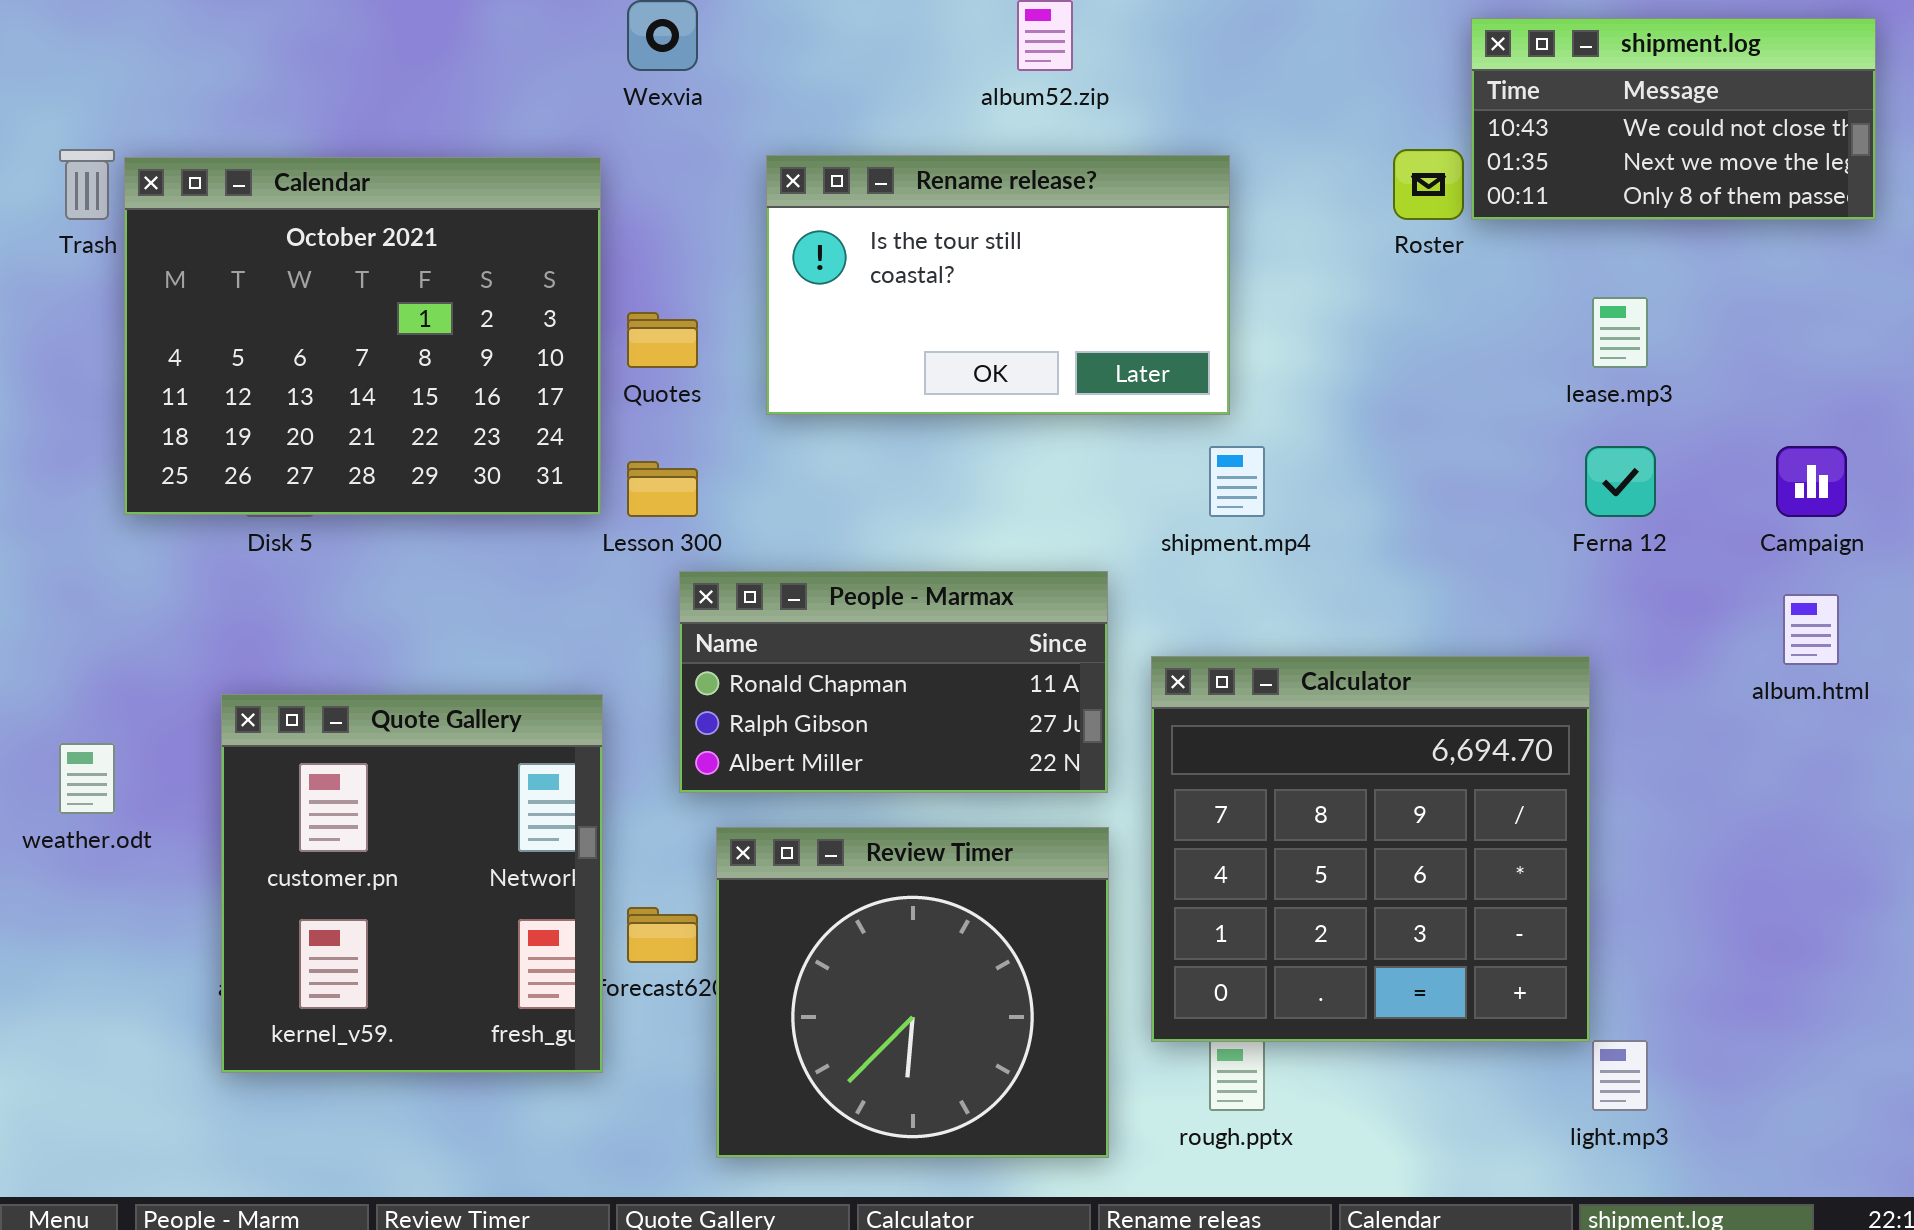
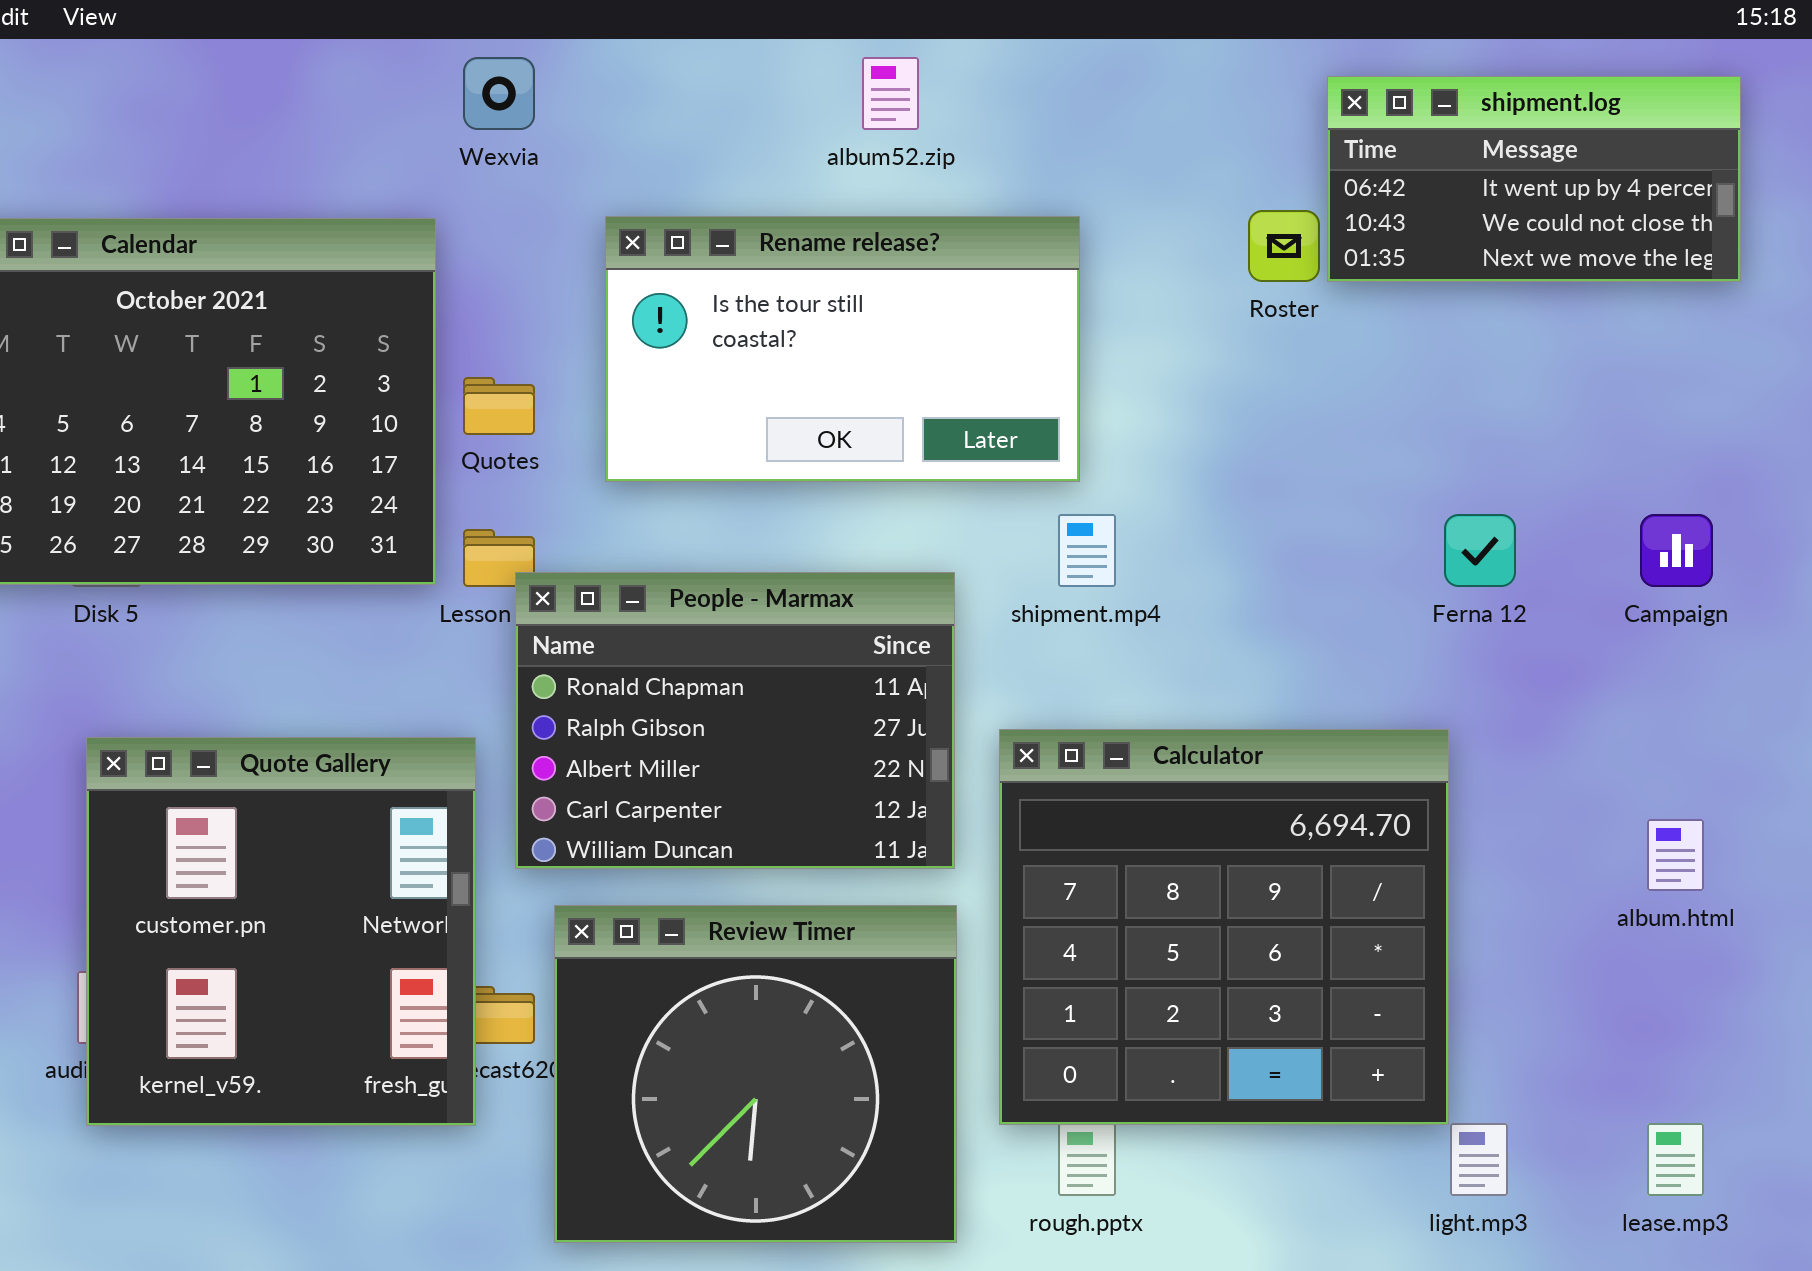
shipment.log: [1471,18,1876,220] -> [1327,76,1741,282], scrolled up 1 row
lease.mp3: [1592,297,1648,368] -> [1647,1123,1704,1196], moved
People - Marmax: [679,571,1108,793] -> [515,572,955,869], resized
album.html: [1783,594,1839,665] -> [1647,819,1704,891], moved
Quote Gallery: [221,694,603,1073] -> [86,737,476,1126], moved

